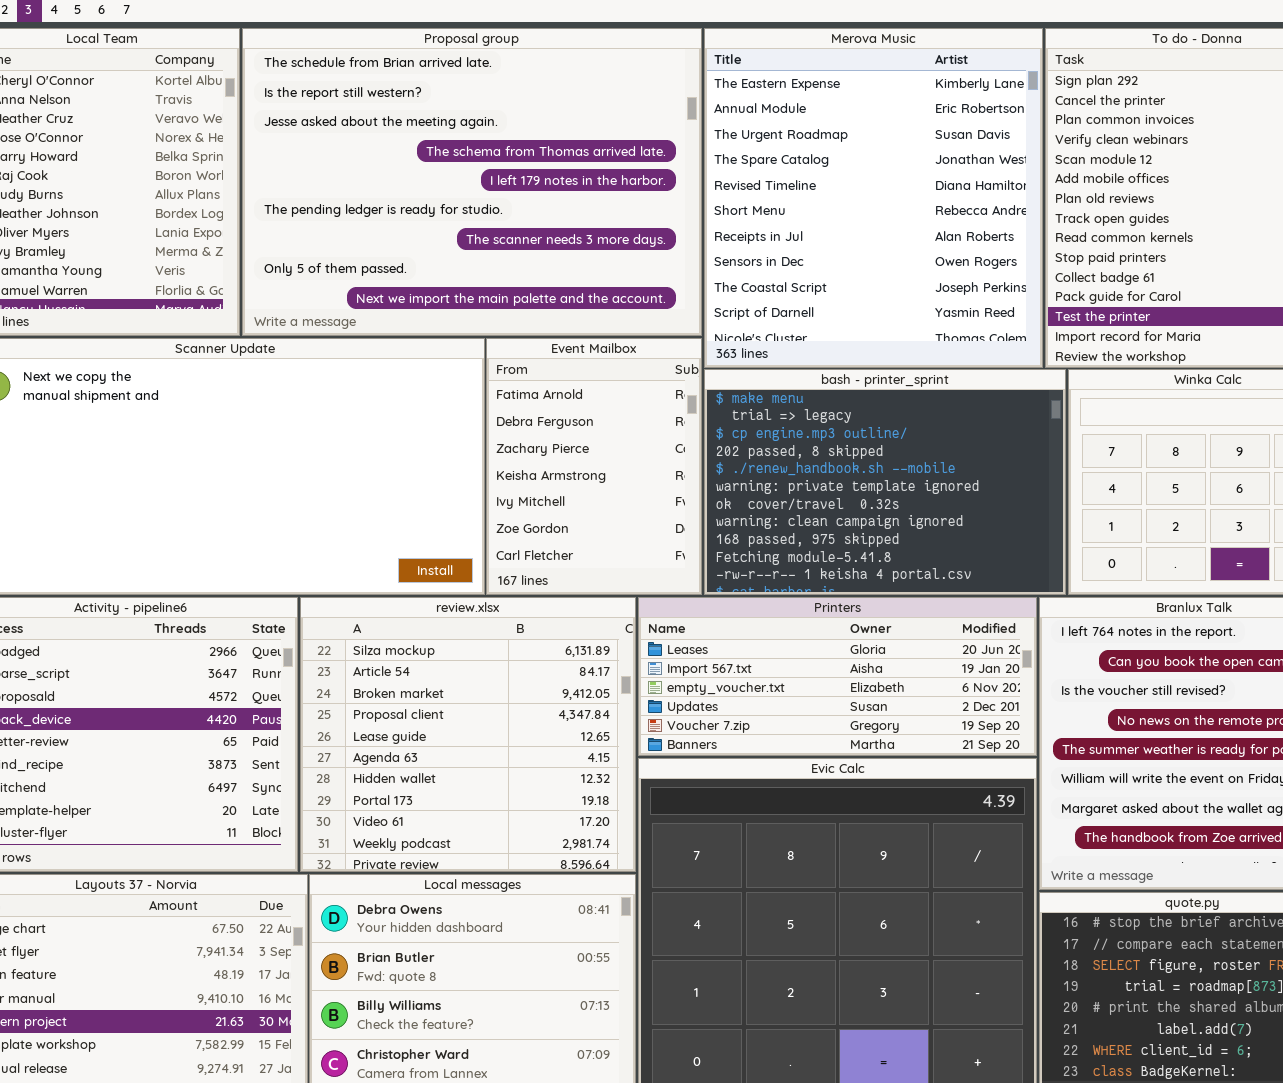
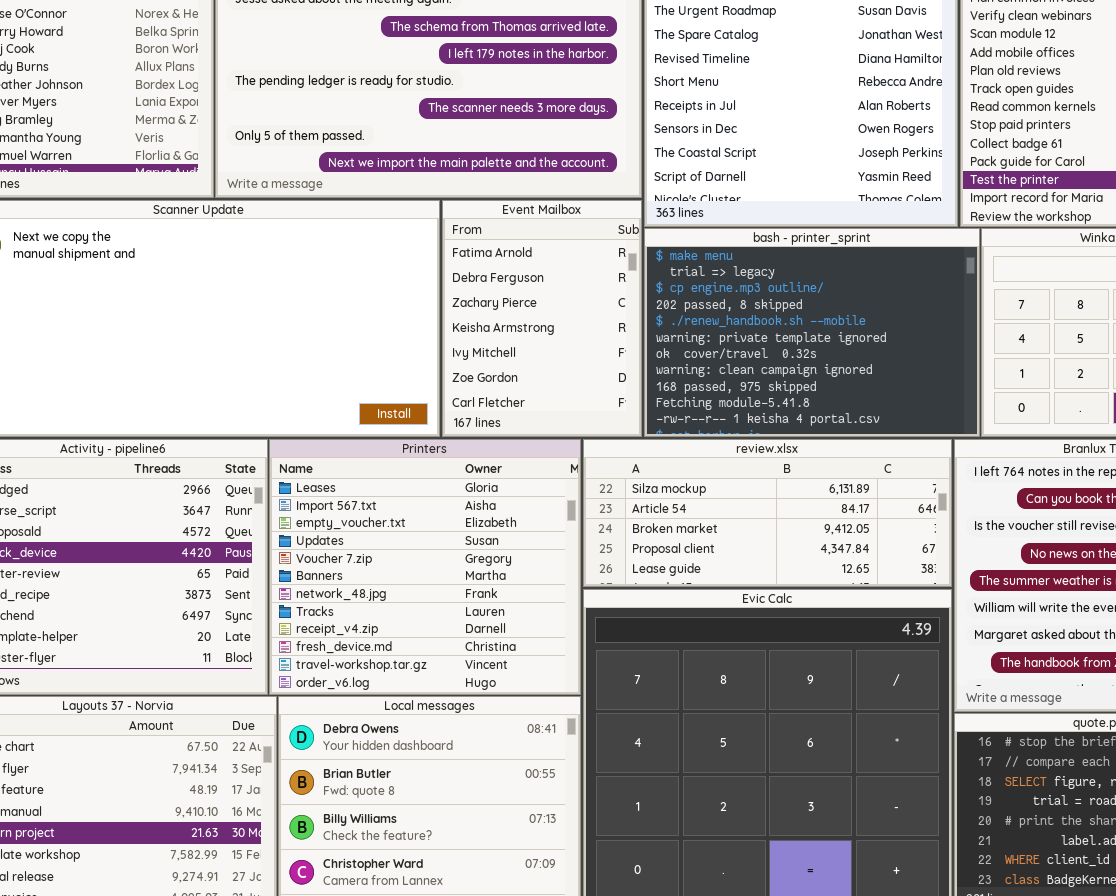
review.xlsx: [300,597,636,872] -> [583,439,952,587], moved, resized
Printers: [638,597,1037,756] -> [269,439,581,695], moved, resized

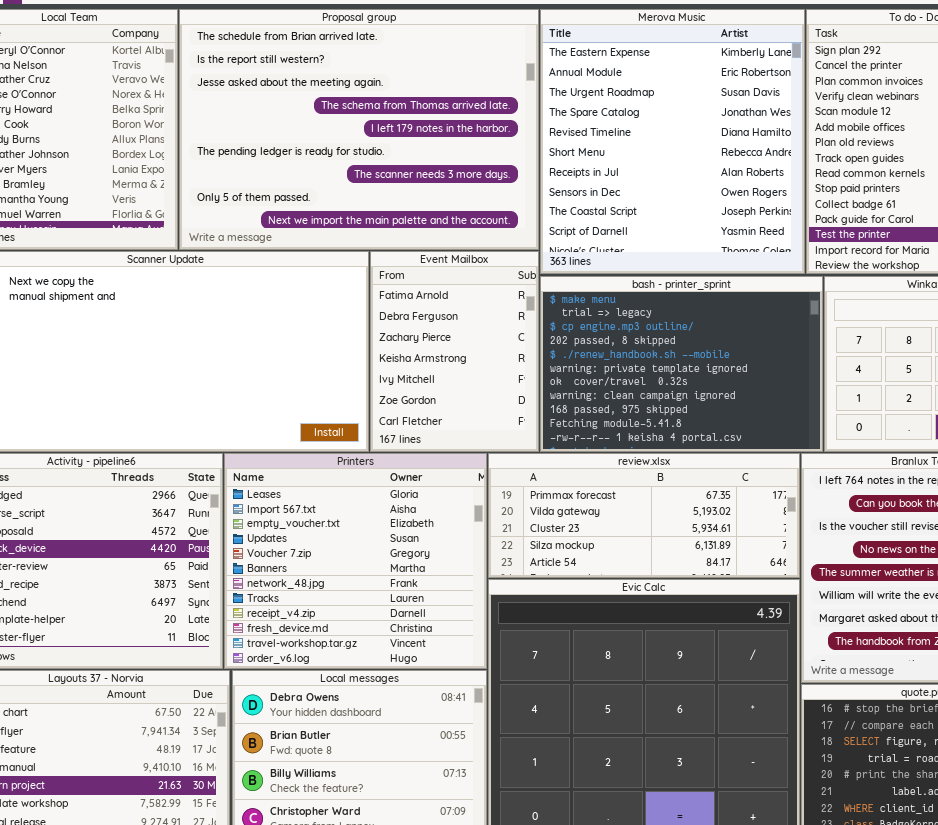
review.xlsx: [583,439,952,587] -> [488,453,800,578], scrolled up 3 rows

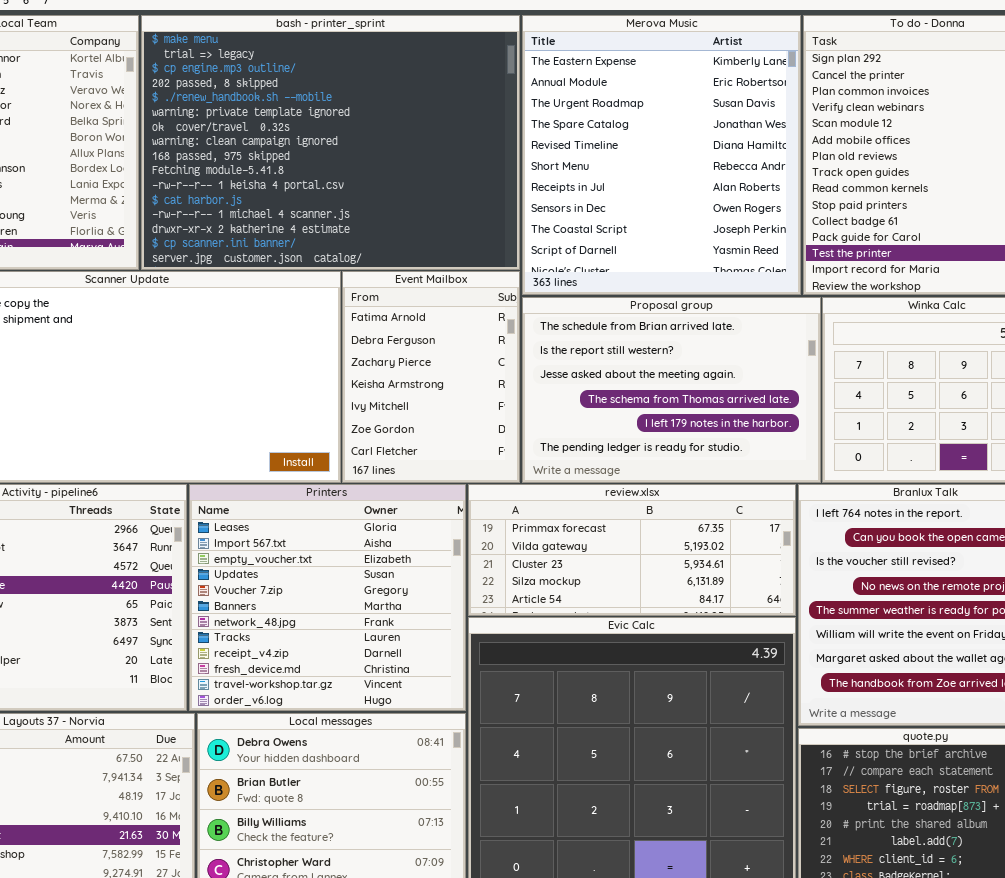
Proposal group: [179,9,539,250] -> [522,297,821,483], moved, resized
bash - printer_sprint: [540,276,823,452] -> [141,15,520,270], moved, resized

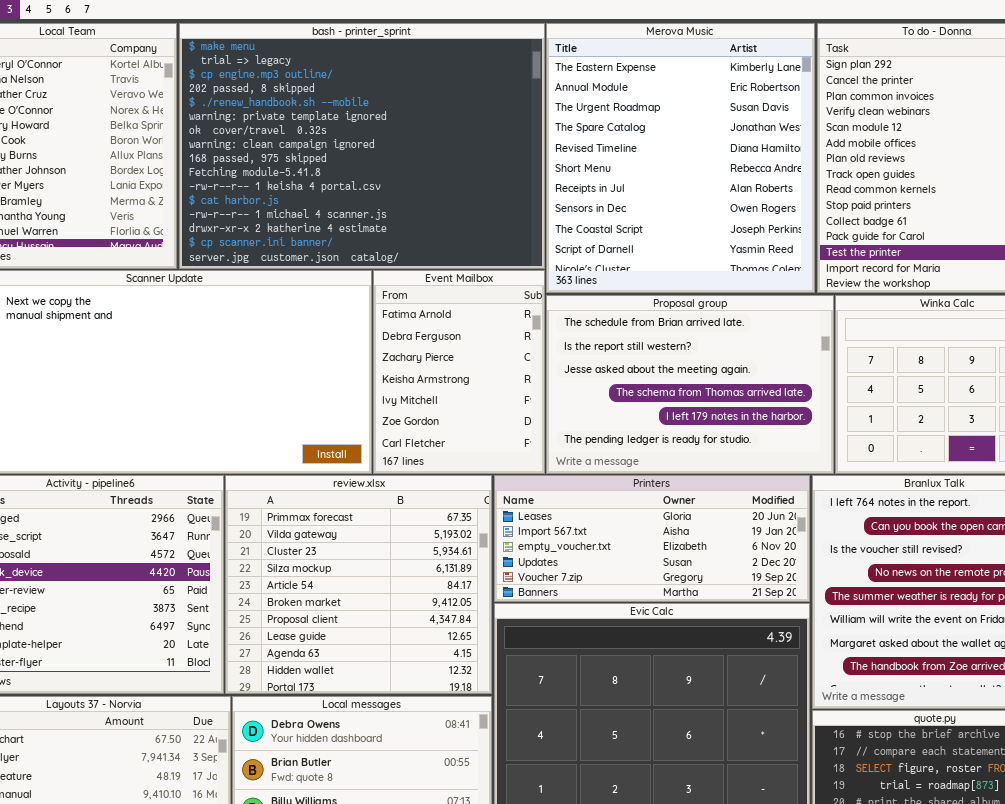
Printers: [189,484,466,711] -> [494,475,810,602], moved, resized
review.xlsx: [468,484,796,616] -> [225,475,492,694], moved, resized

